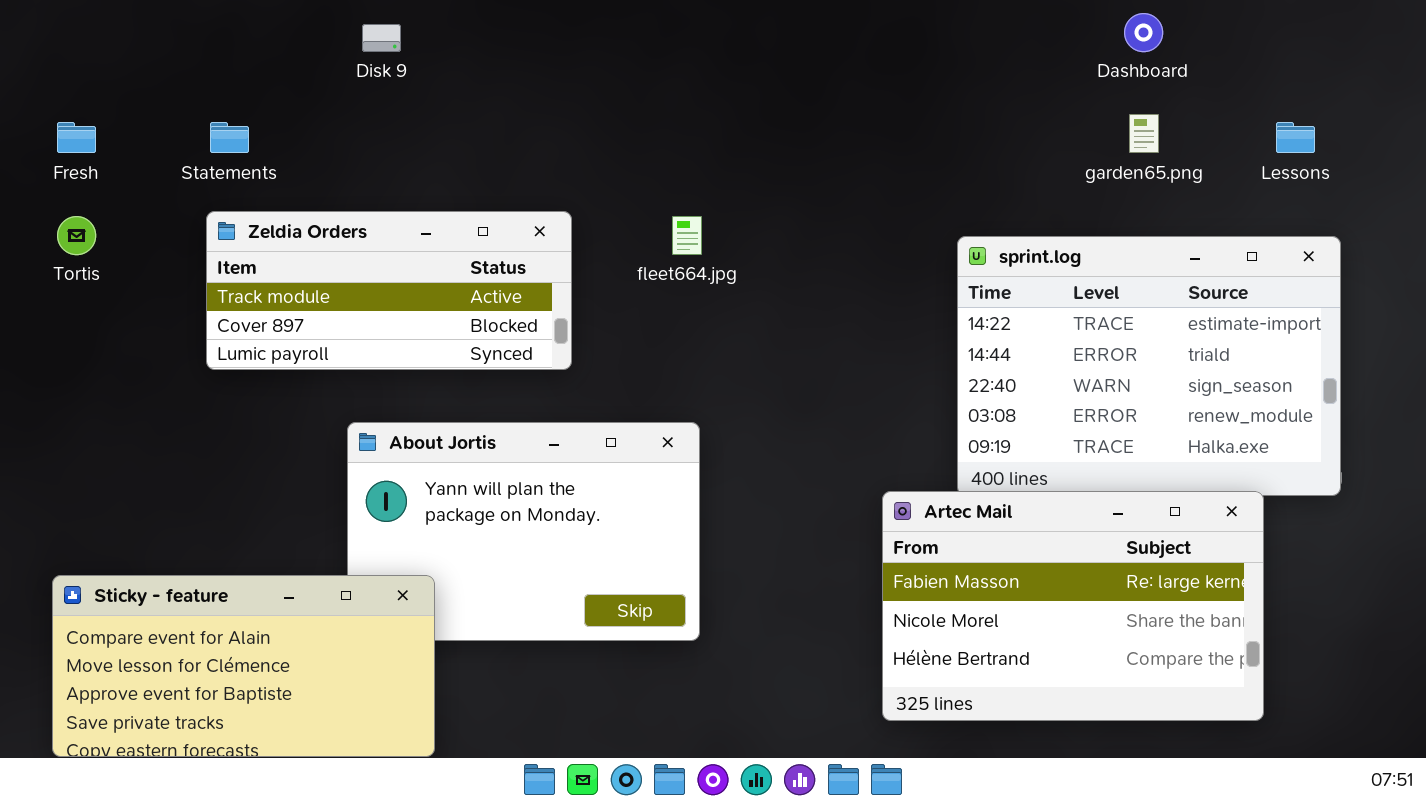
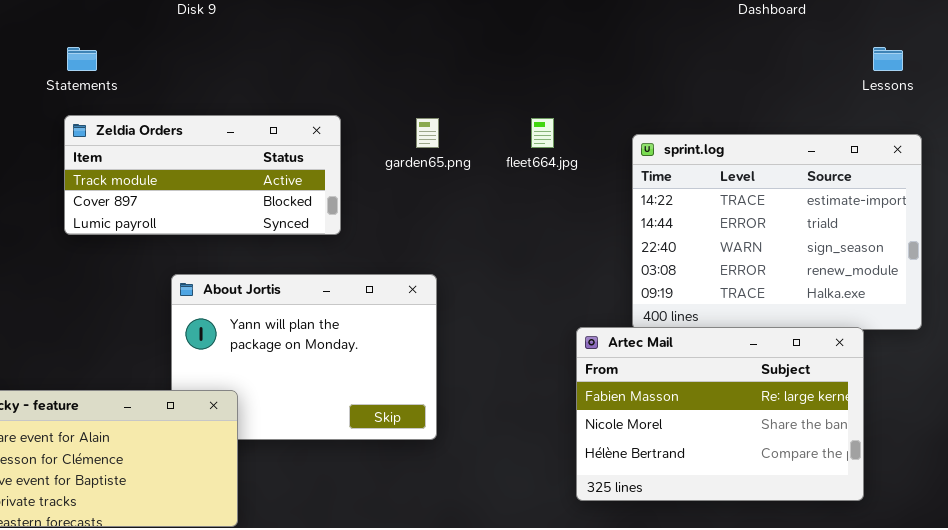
garden65.png: [1129,114,1159,153] -> [416,118,439,148], moved
fleet664.jpg: [672,216,702,255] -> [531,118,554,148], moved

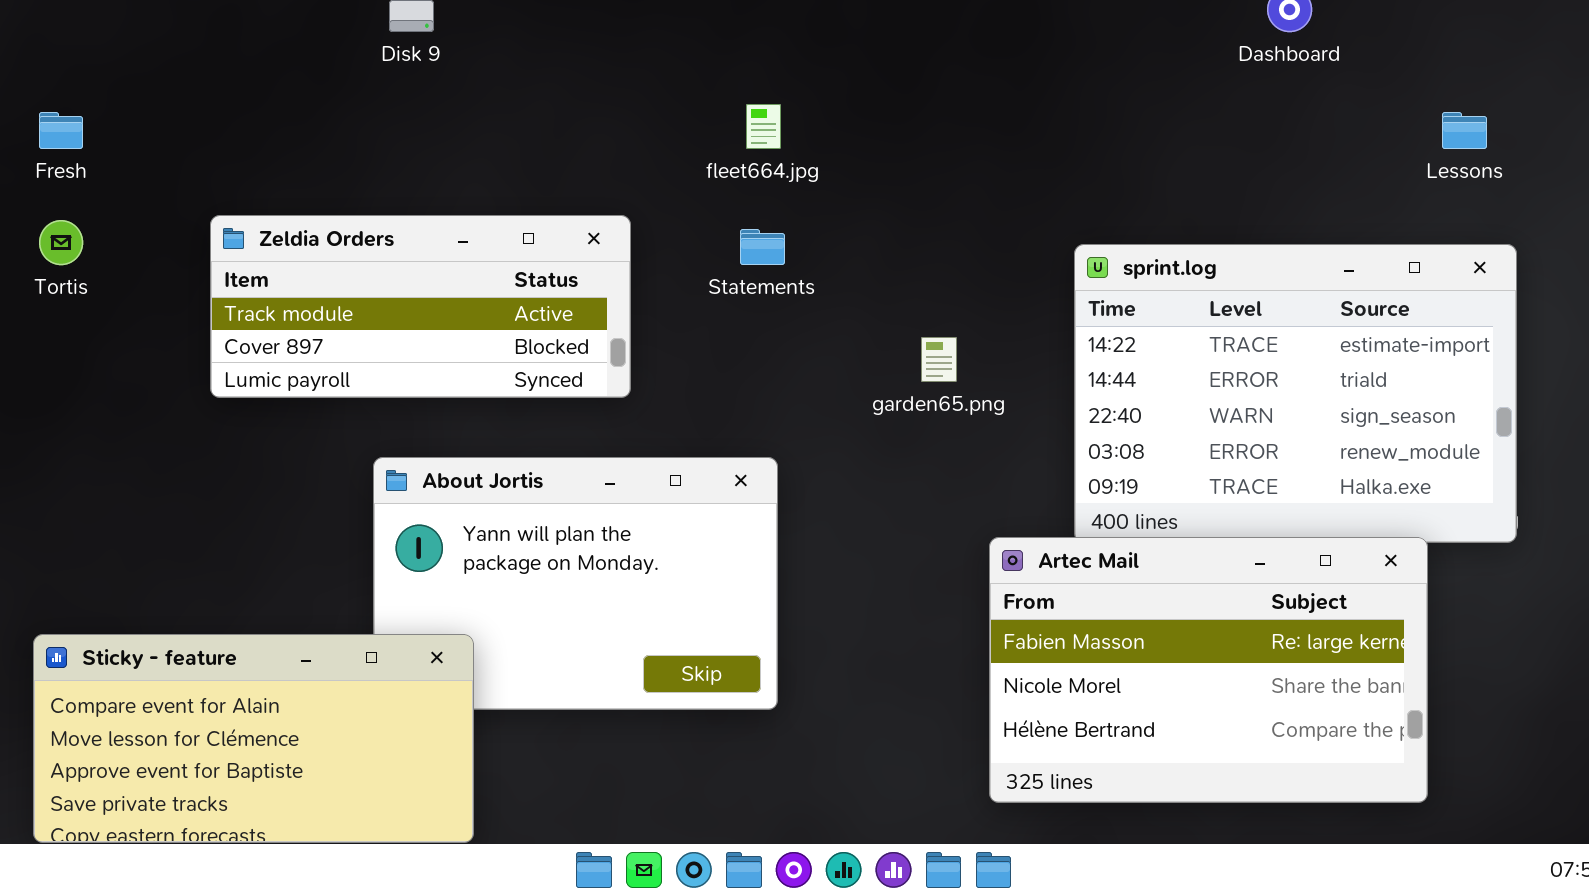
Statements: [67,47,97,71] -> [740,229,785,265], moved
garden65.png: [416,118,439,148] -> [921,337,957,382], moved
fleet664.jpg: [531,118,554,148] -> [746,104,781,149], moved

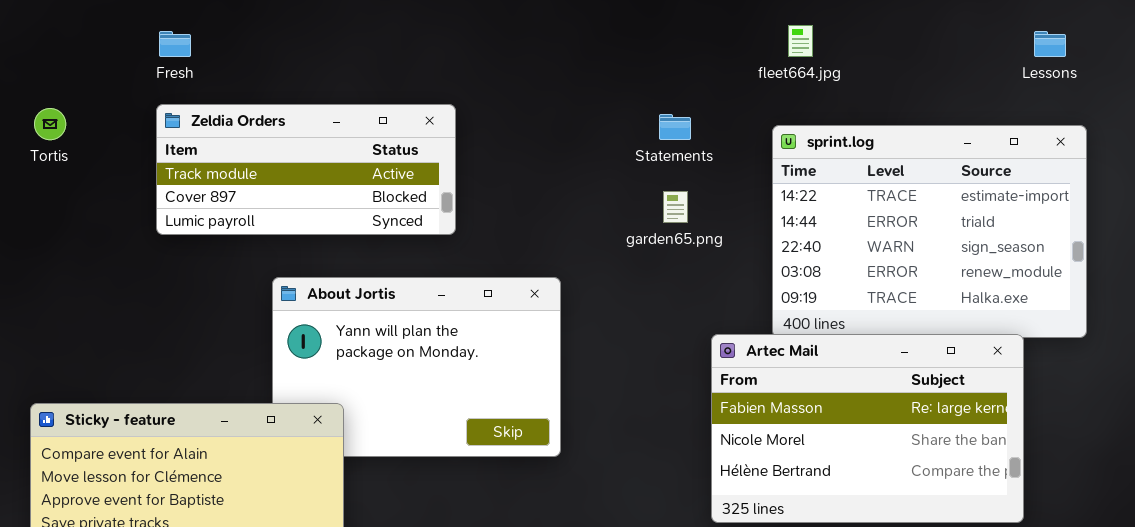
fleet664.jpg: [746,104,781,149] -> [788,25,813,57], moved
Fresh: [39,112,83,149] -> [159,31,191,57], moved
Statements: [740,229,785,265] -> [659,114,691,140], moved

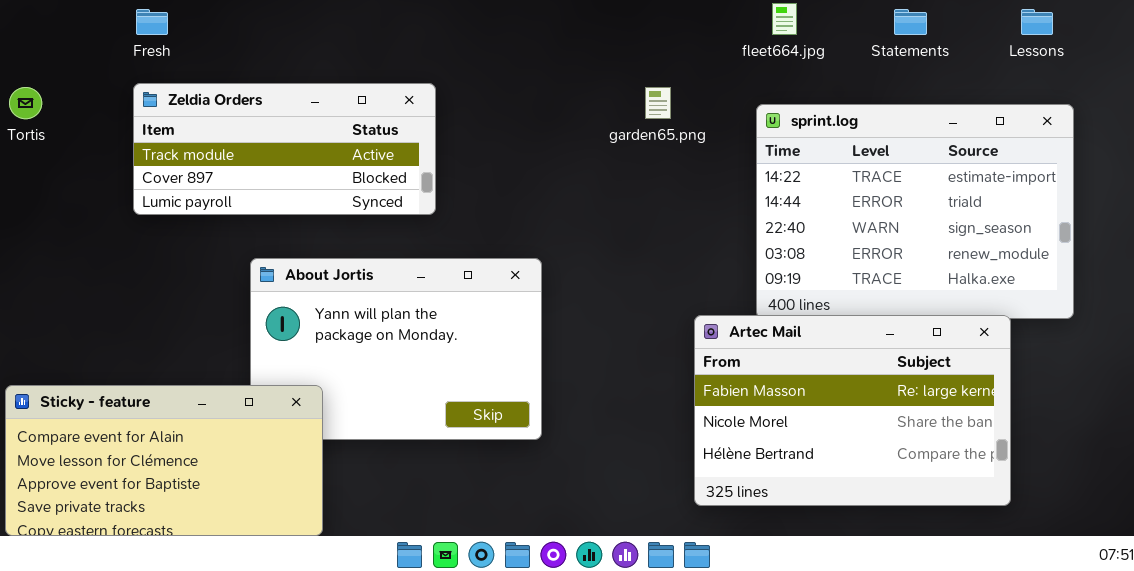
Statements: [659,114,691,140] -> [894,9,927,35], moved
garden65.png: [663,191,688,223] -> [645,87,671,119], moved

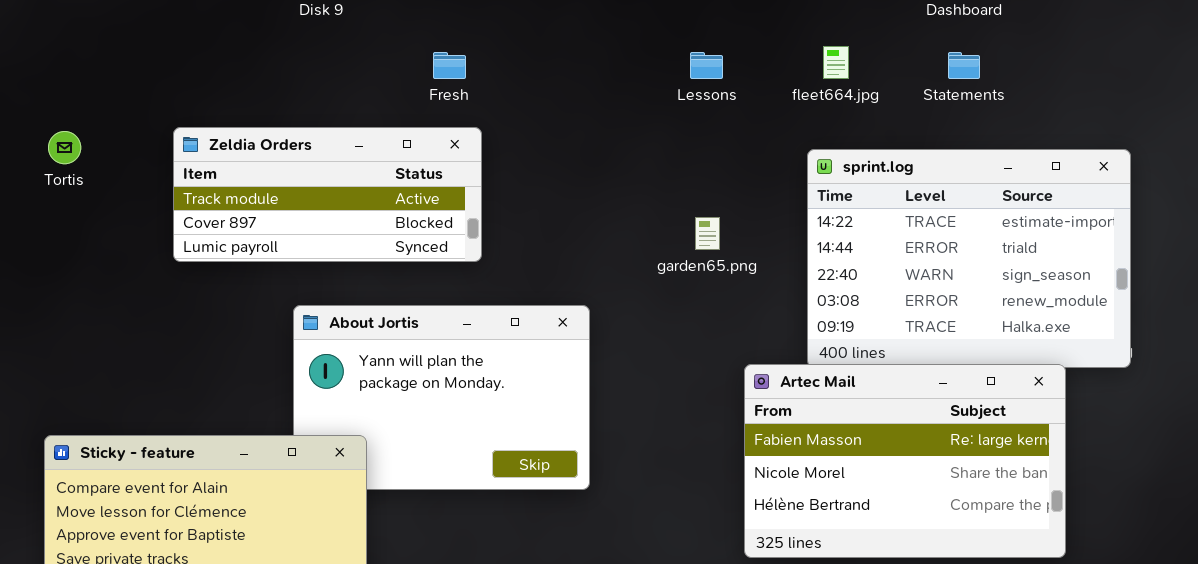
Fresh: [136,9,168,35] -> [433,52,466,79], moved
Lessons: [1021,9,1053,35] -> [690,52,723,79], moved
garden65.png: [645,87,671,119] -> [695,217,720,250], moved

